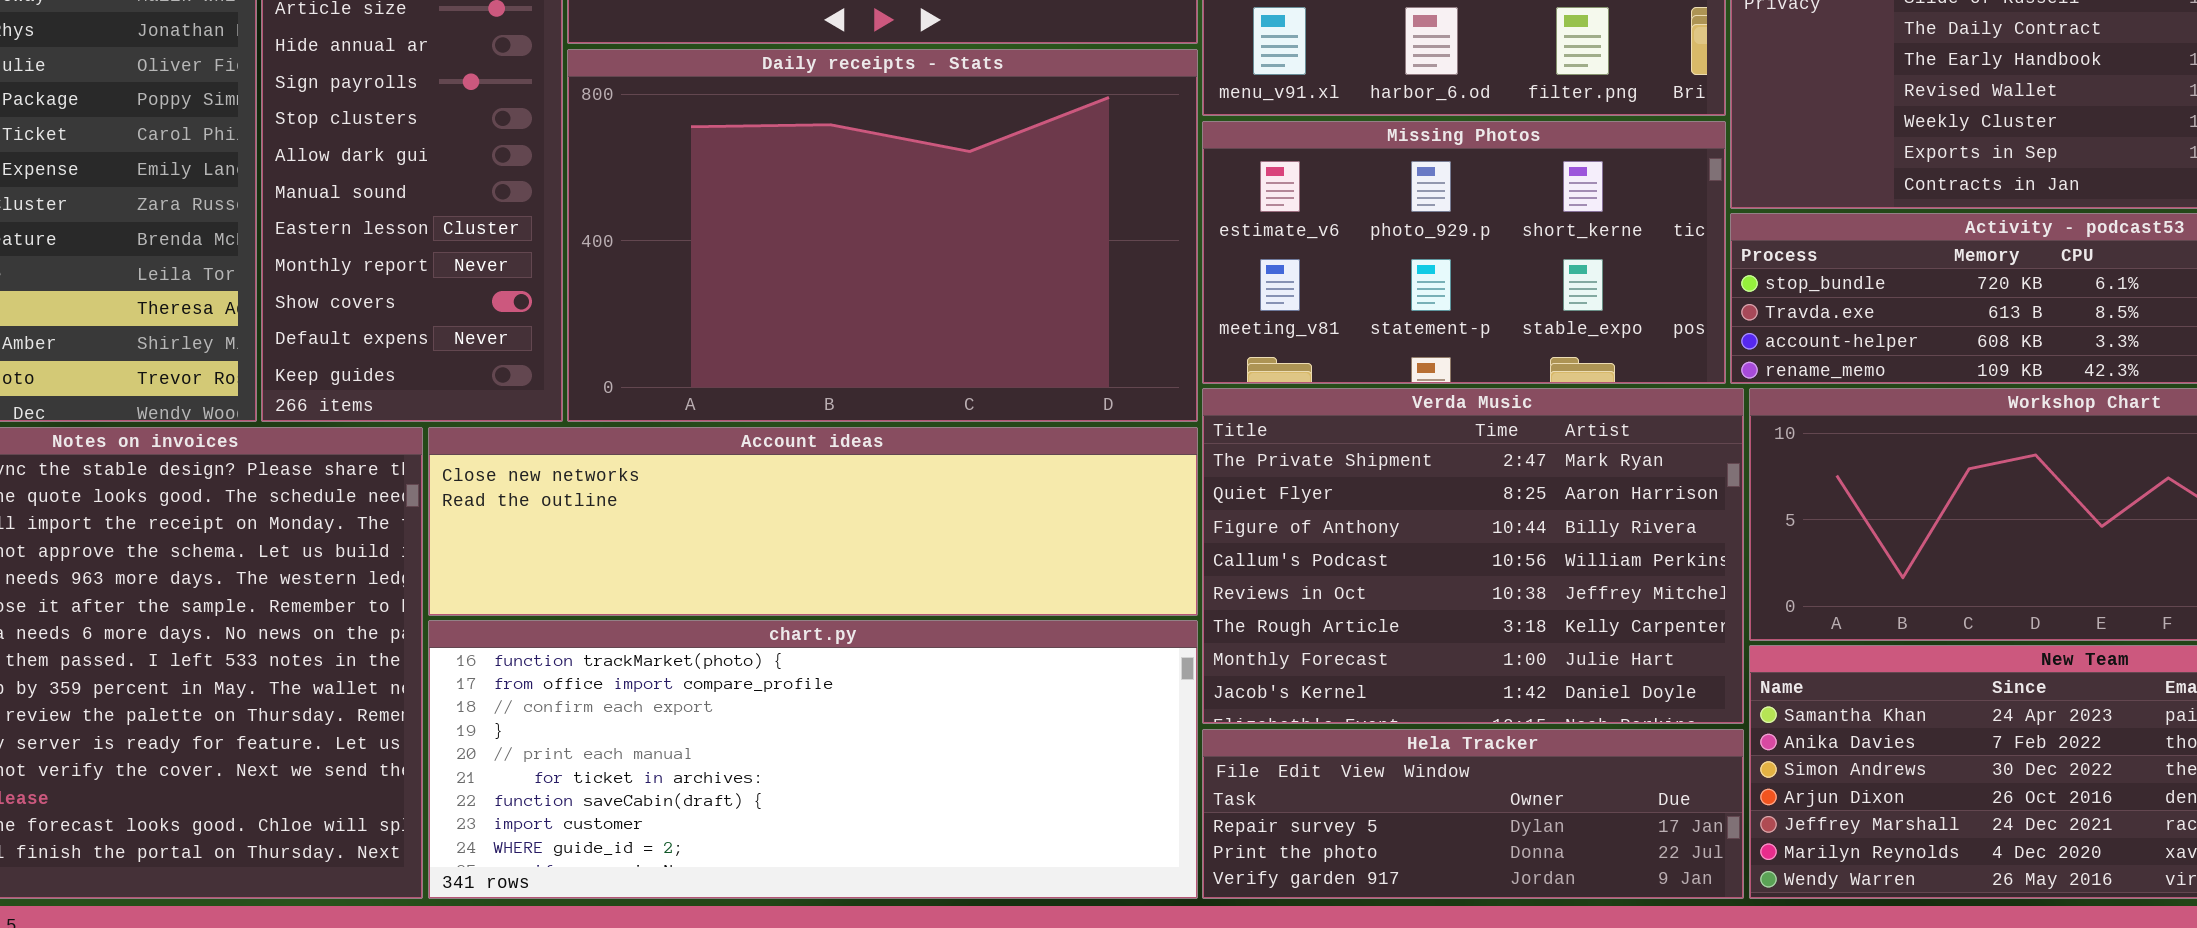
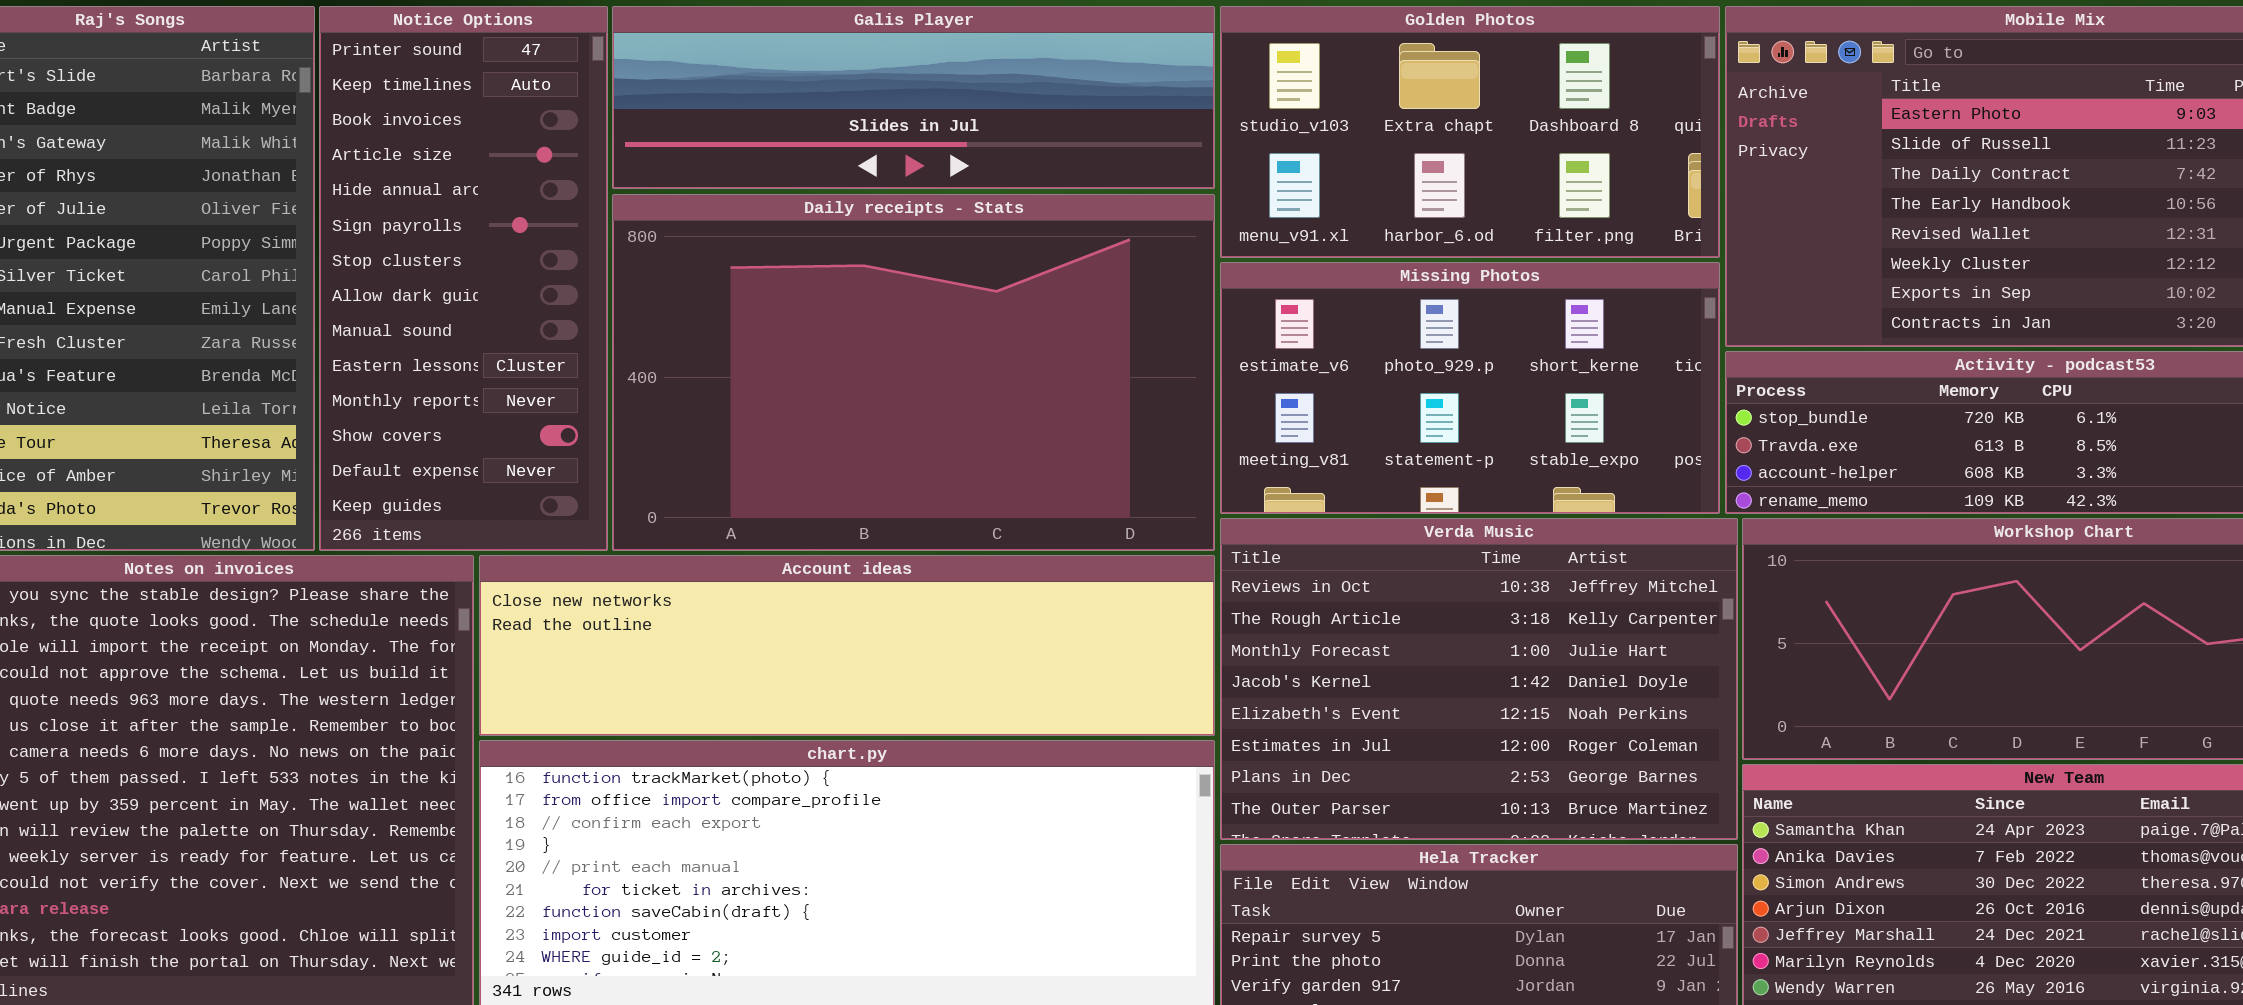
Verda Music: [1202,388,1744,724] -> [1220,518,1738,840], scrolled down 4 rows

